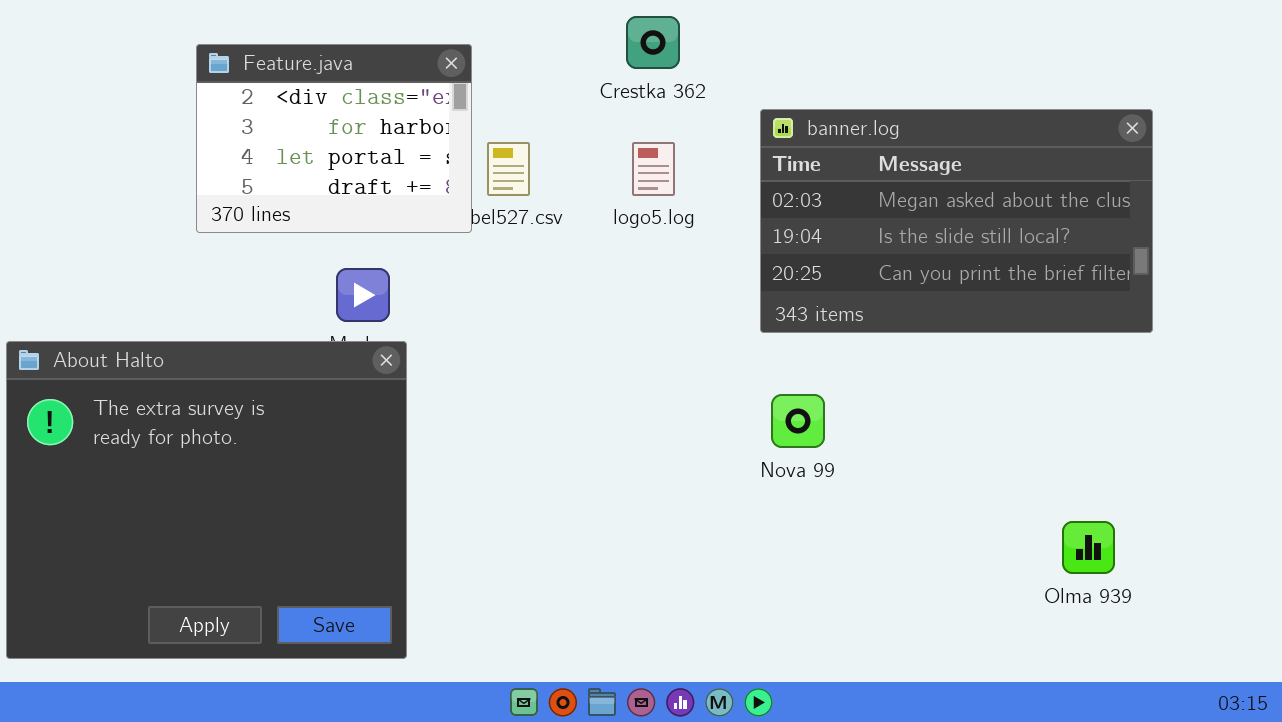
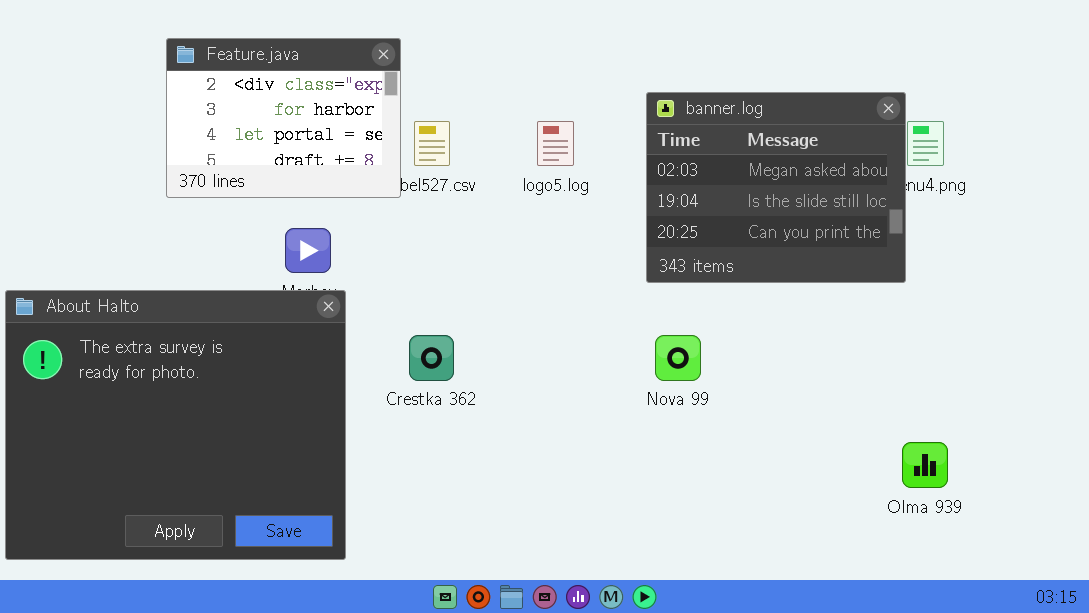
Crestka 362: [626,16,680,69] -> [409,335,454,381], moved
banner.log: [760,109,1153,333] -> [646,92,906,283], resized

